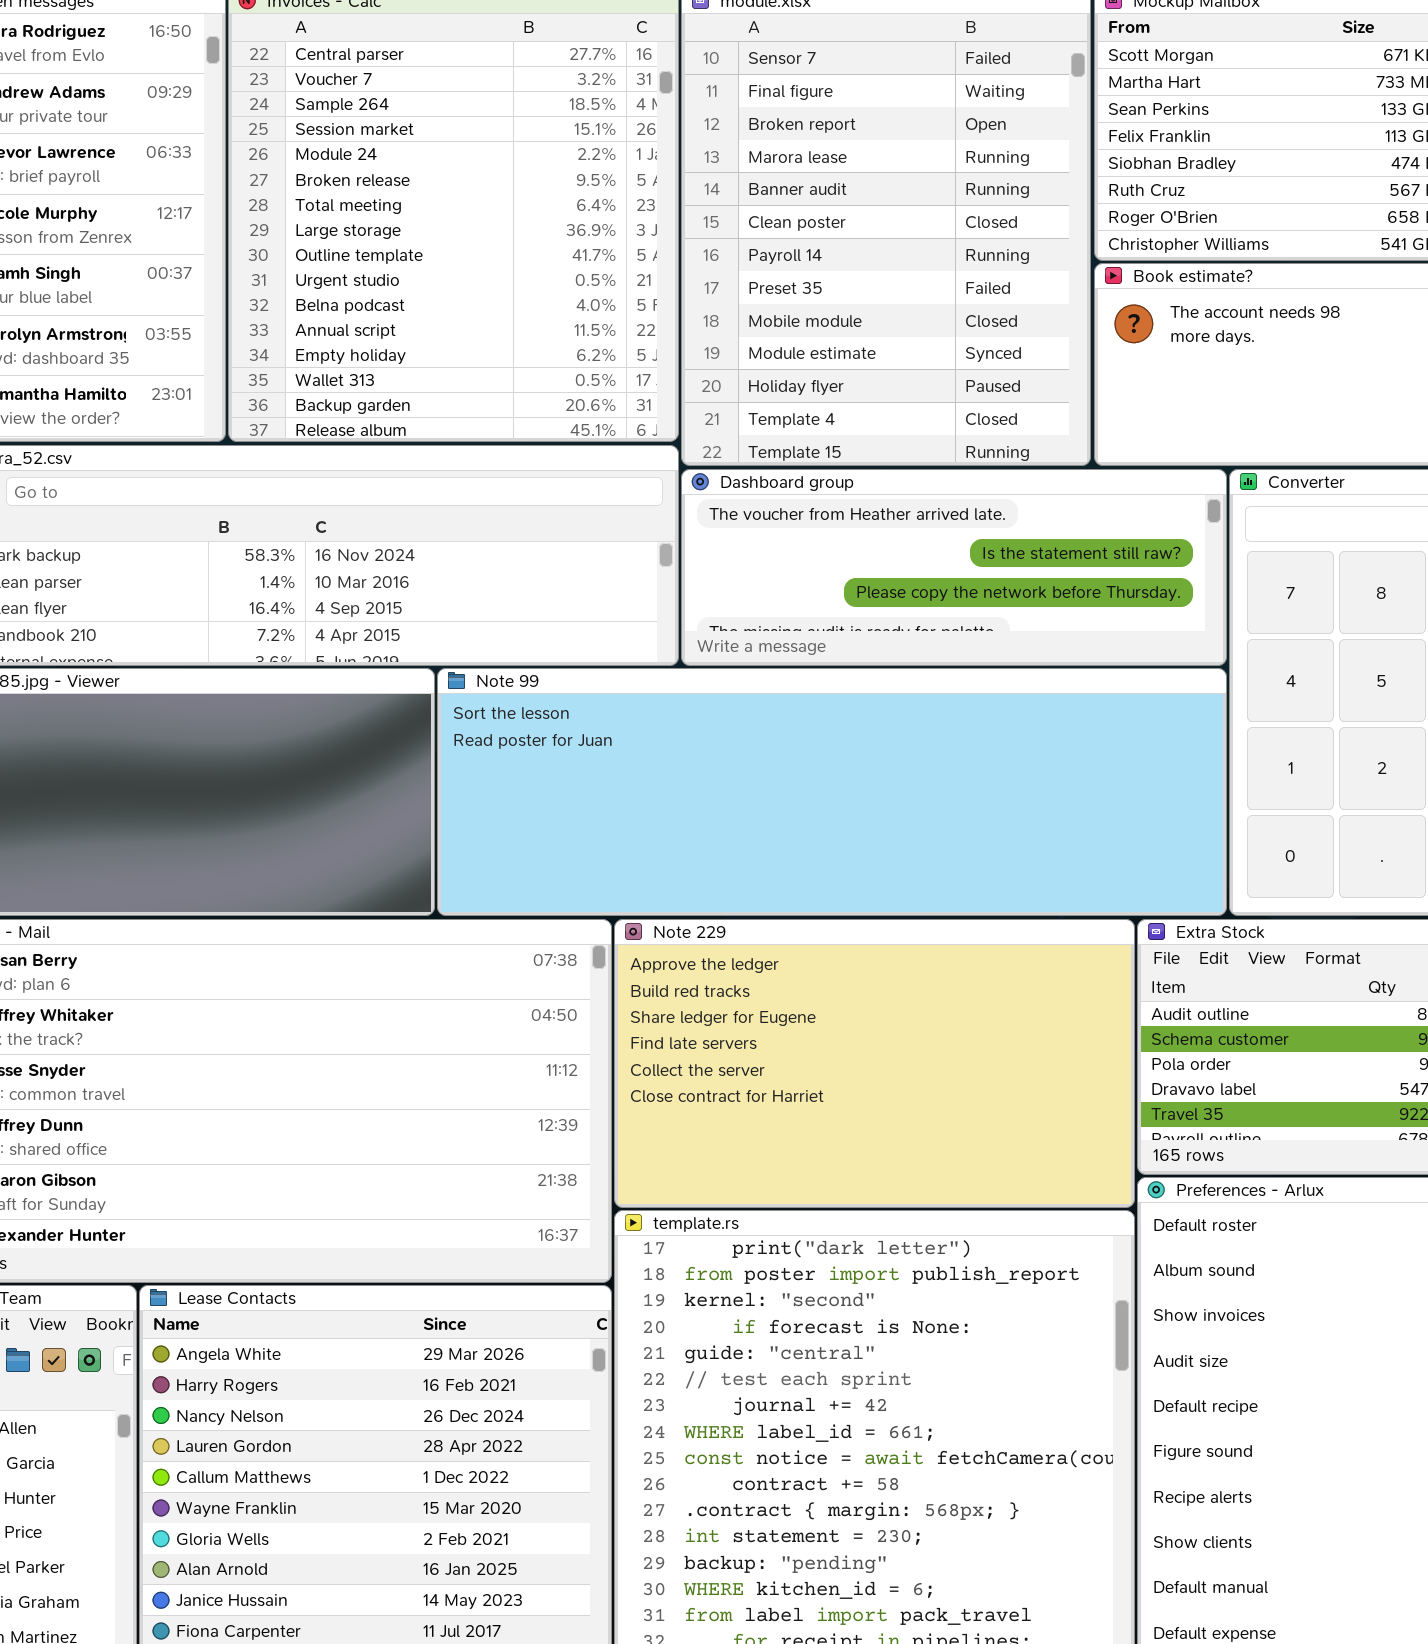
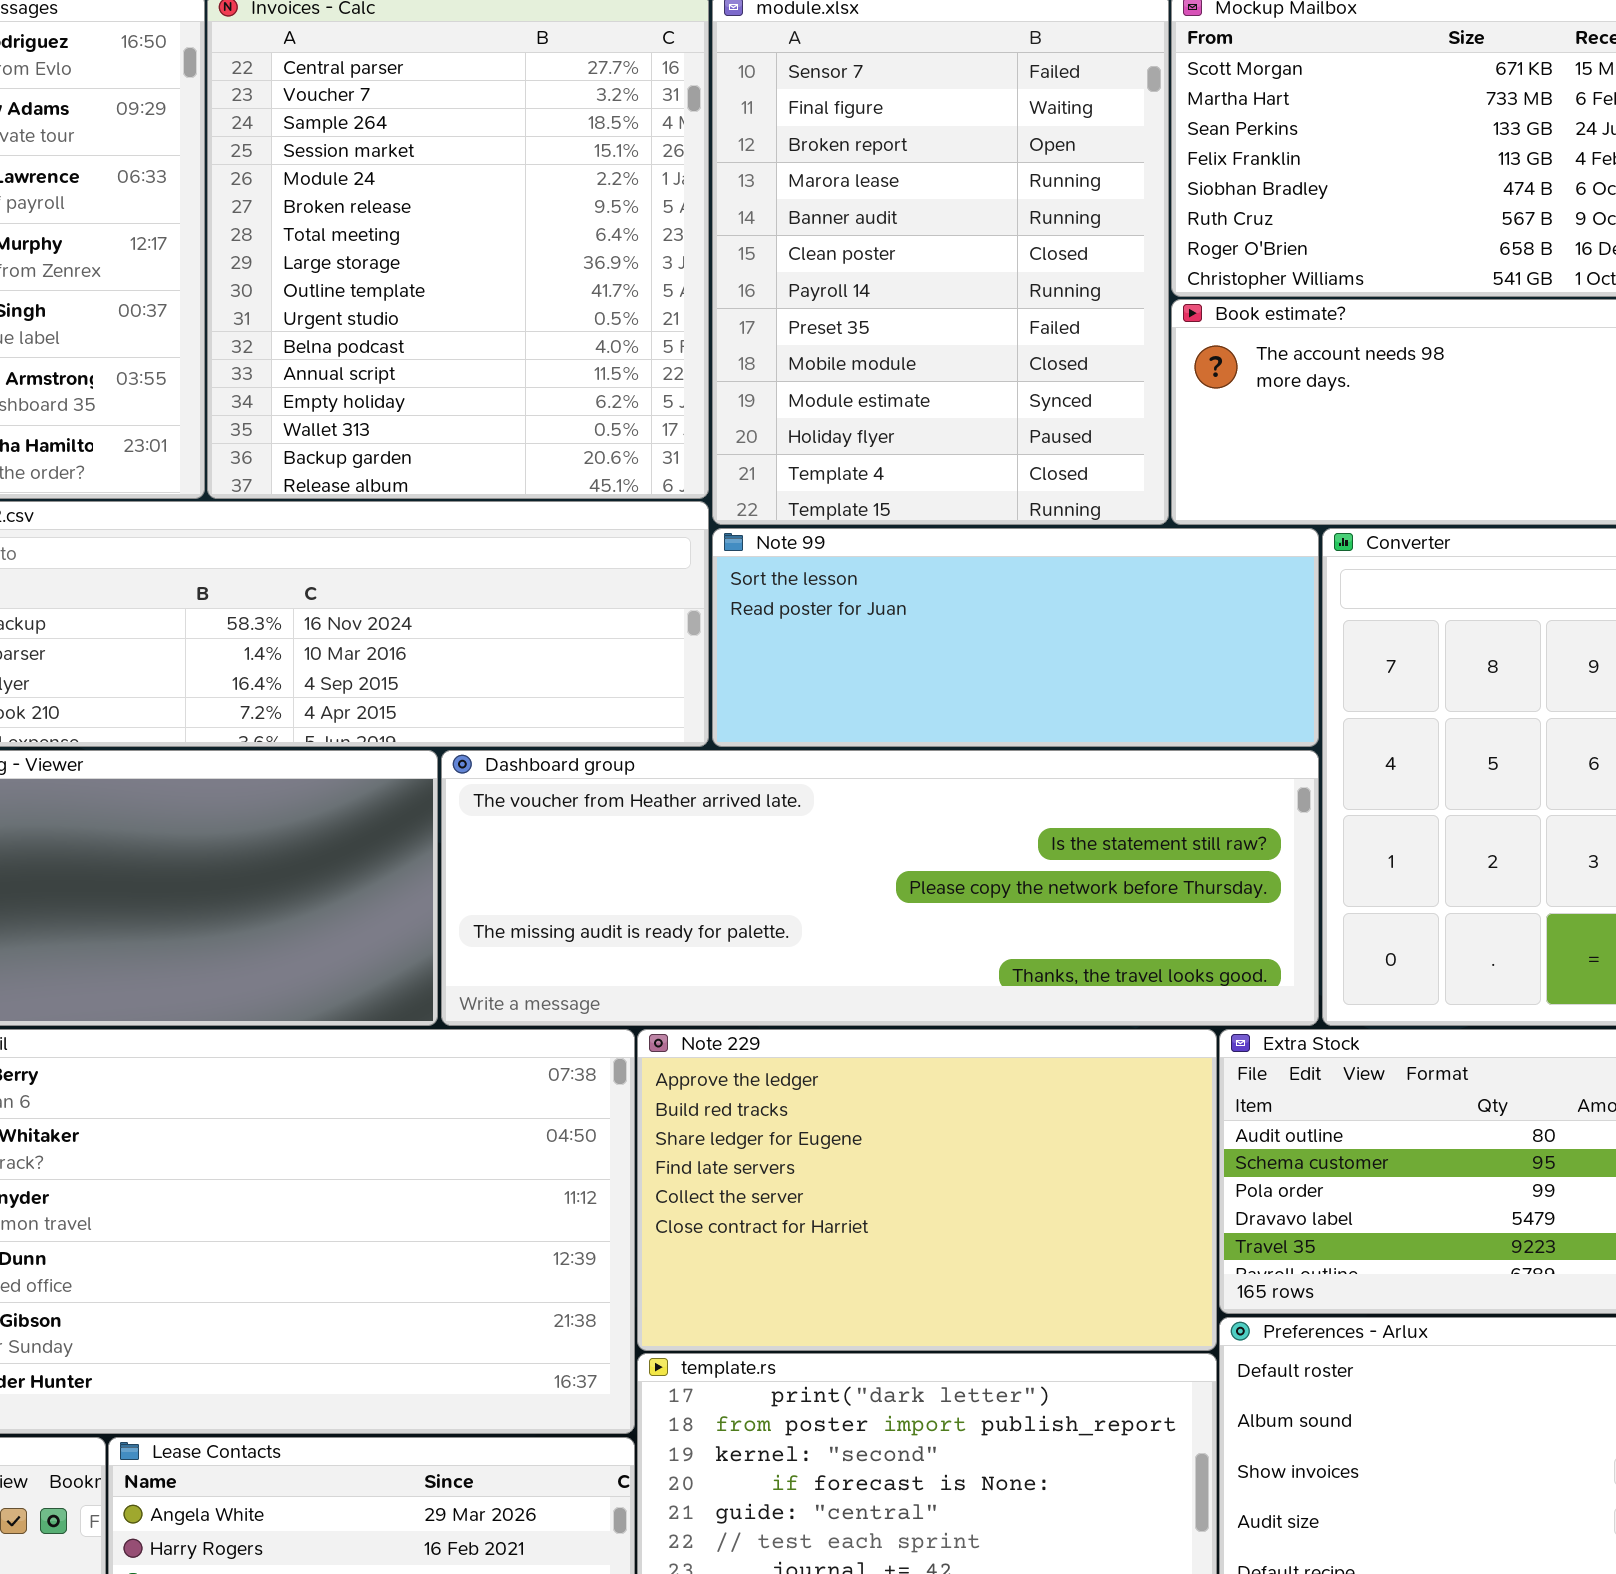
Dashboard group: [681,469,1227,666] -> [441,750,1319,1026], moved, resized
Note 99: [437,668,1227,916] -> [712,528,1319,747], moved, resized

